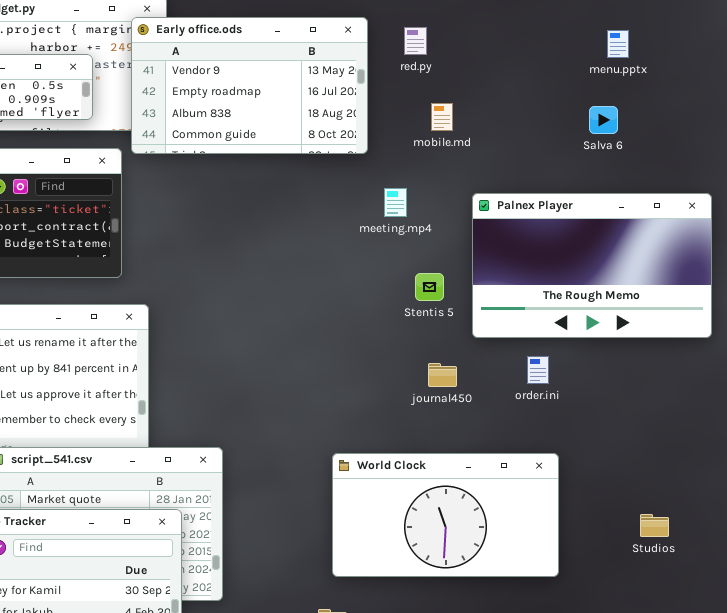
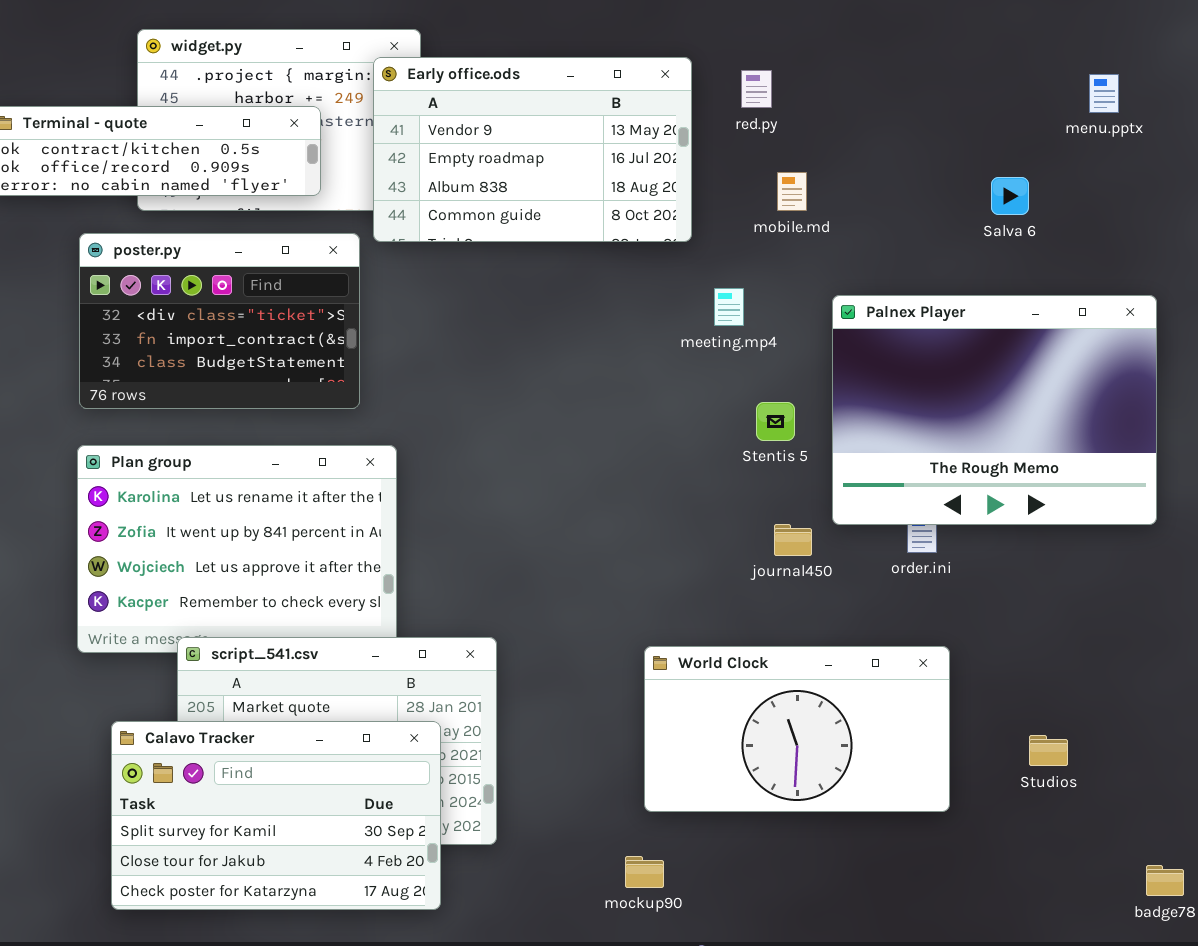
menu.pptx: [607,30,629,58] -> [1089,74,1119,113], moved
Palnex Player: [472,193,712,338] -> [832,295,1157,525], resized
Studios: [640,514,669,537] -> [1029,735,1068,766], moved

